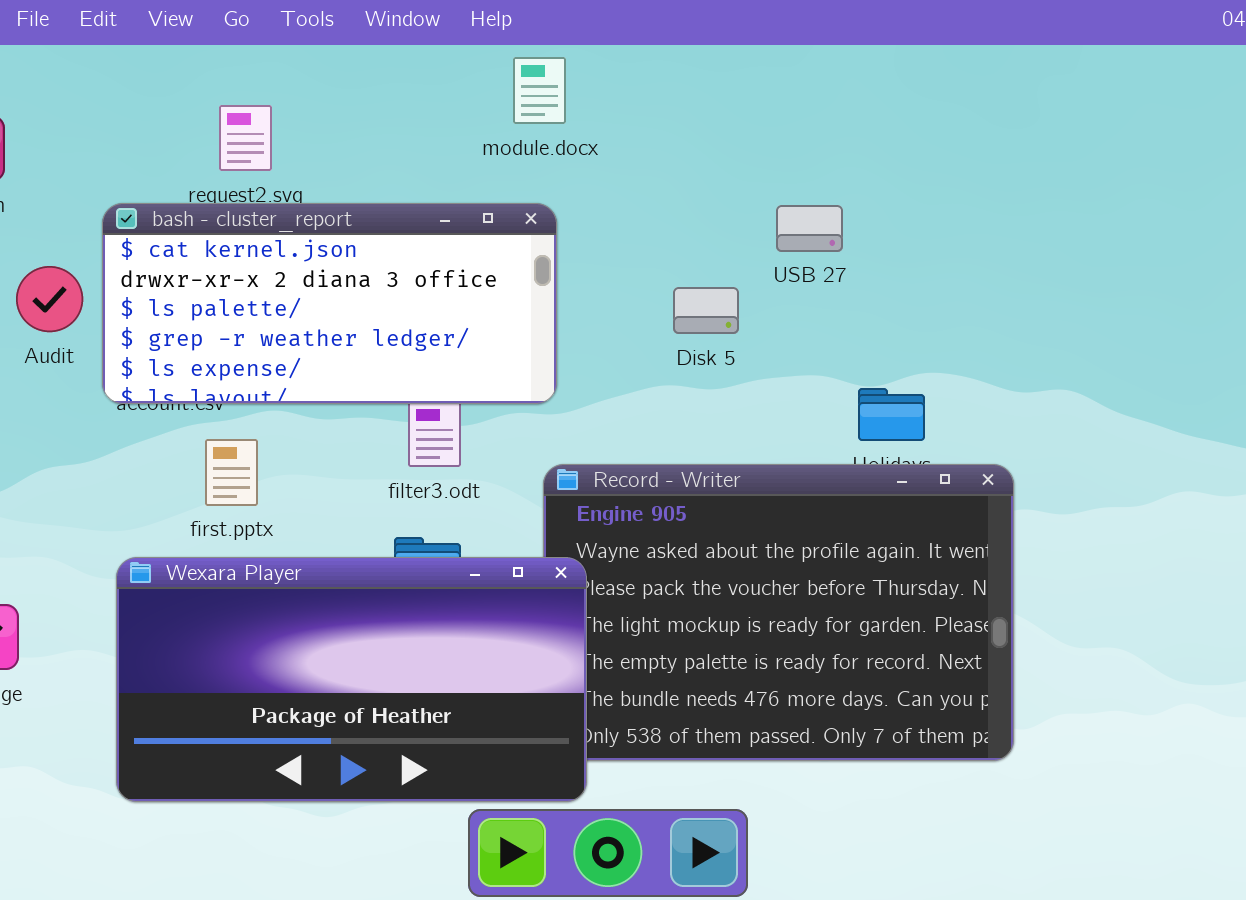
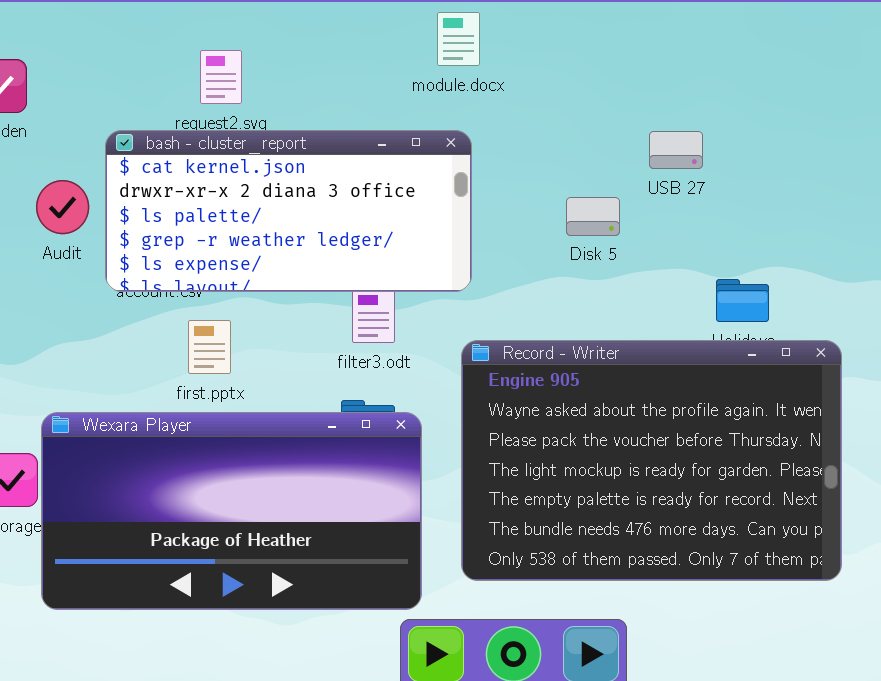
Wexara Player: [116,557,587,802] -> [41,412,422,610], moved

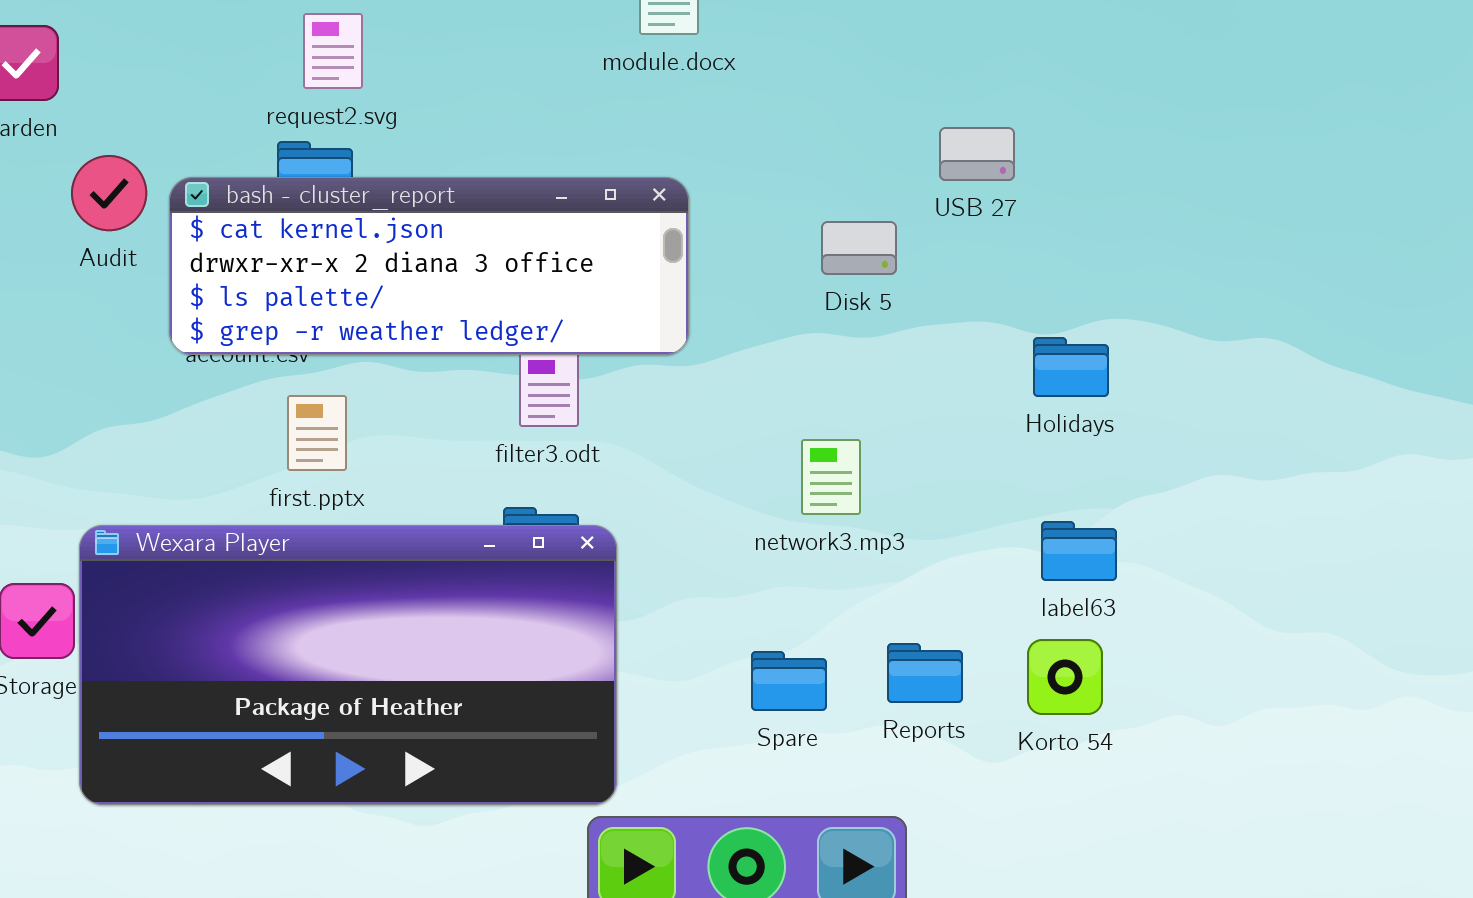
bash - cluster_report: [105,130,472,292] -> [169,177,689,355], resized
Audit: [36,180,89,234] -> [71,155,147,231], moved
Record - Writer: [461,340,842,581] -> none, closed

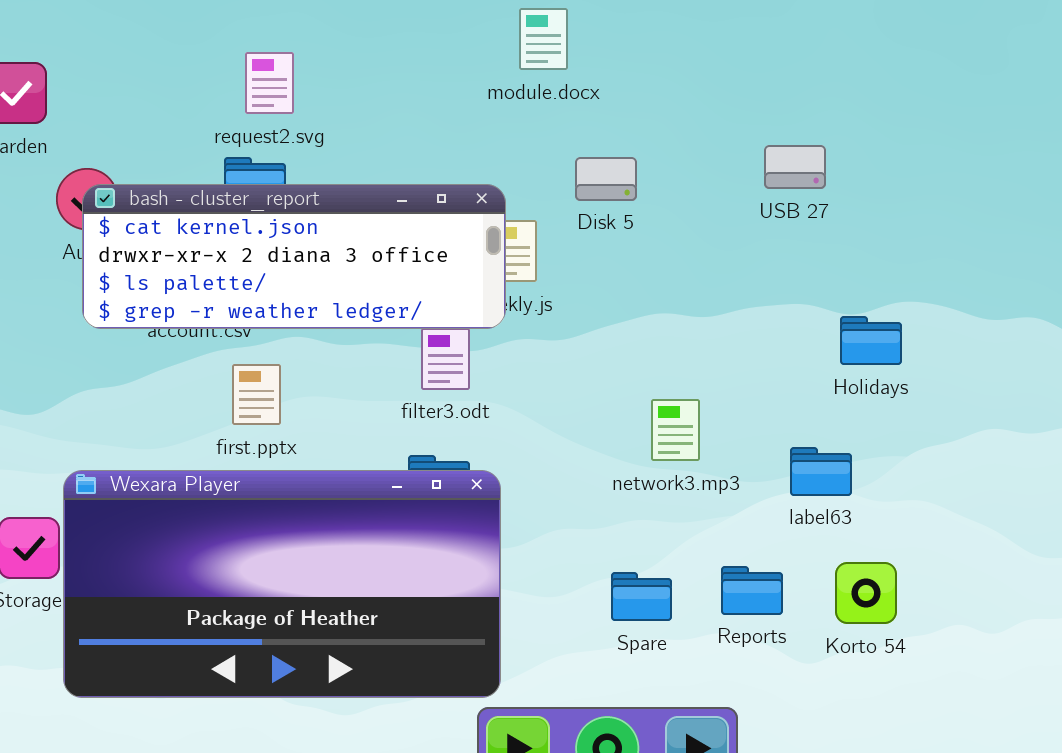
bash - cluster_report: [169,177,689,355] -> [82,184,506,329], moved
Disk 5: [821,221,897,275] -> [575,157,637,201], moved
label63: [1041,521,1117,581] -> [790,447,852,496], moved

